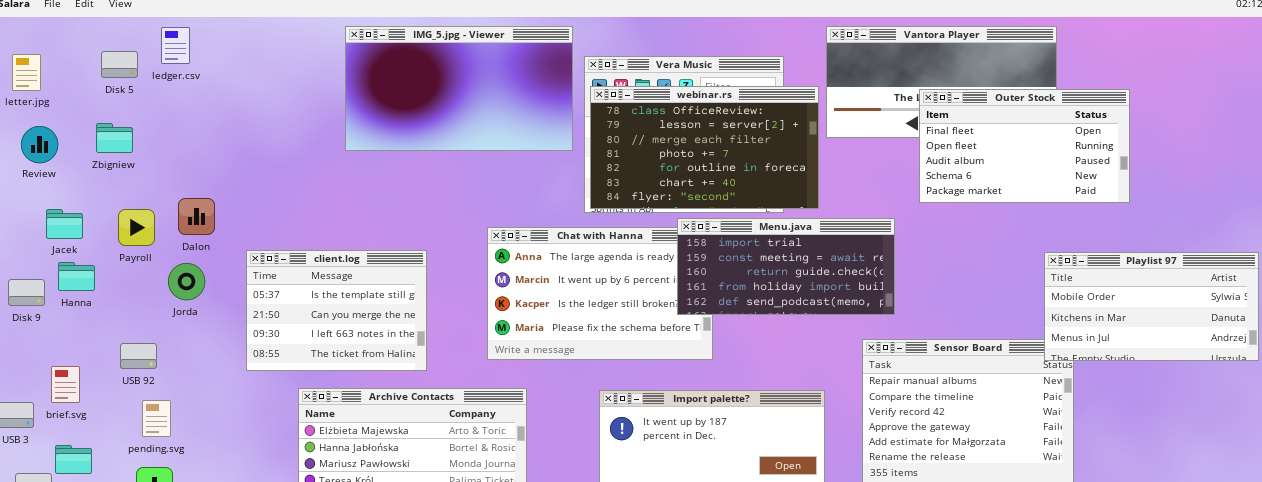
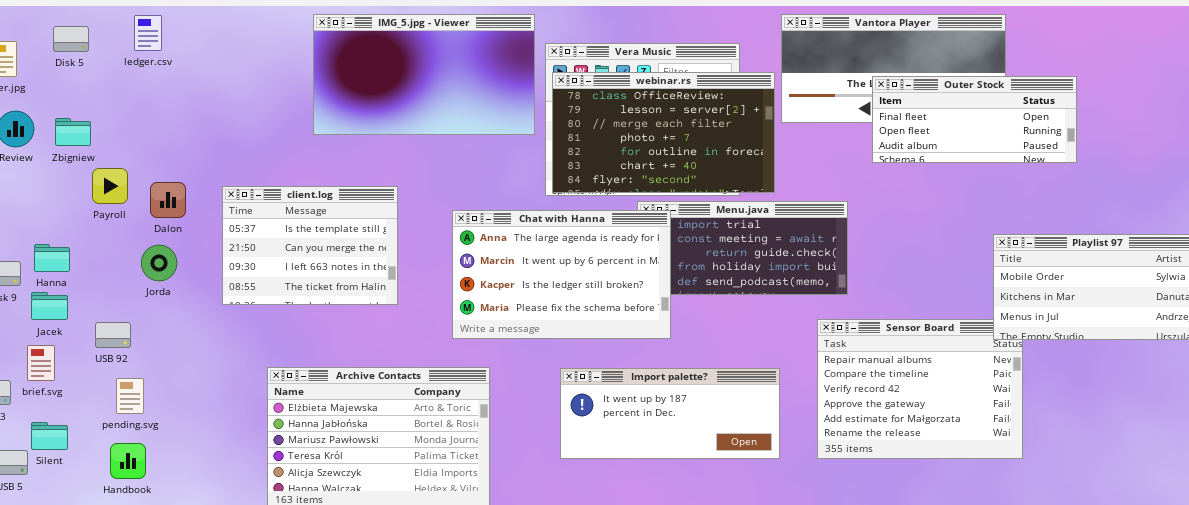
Disk 5: [101,51,138,78] -> [53,26,89,52], moved
Outer Stock: [919,89,1130,203] -> [872,76,1077,163], resized
Zbigniew: [96,123,133,153] -> [55,118,91,146], moved
Jacek: [46,209,83,239] -> [31,292,68,320], moved
Payroll: [118,209,155,246] -> [92,168,128,204], moved
Chat with Hanna: [487,227,713,360] -> [452,210,671,339], raised
client.log: [246,250,427,371] -> [222,186,398,305], moved

